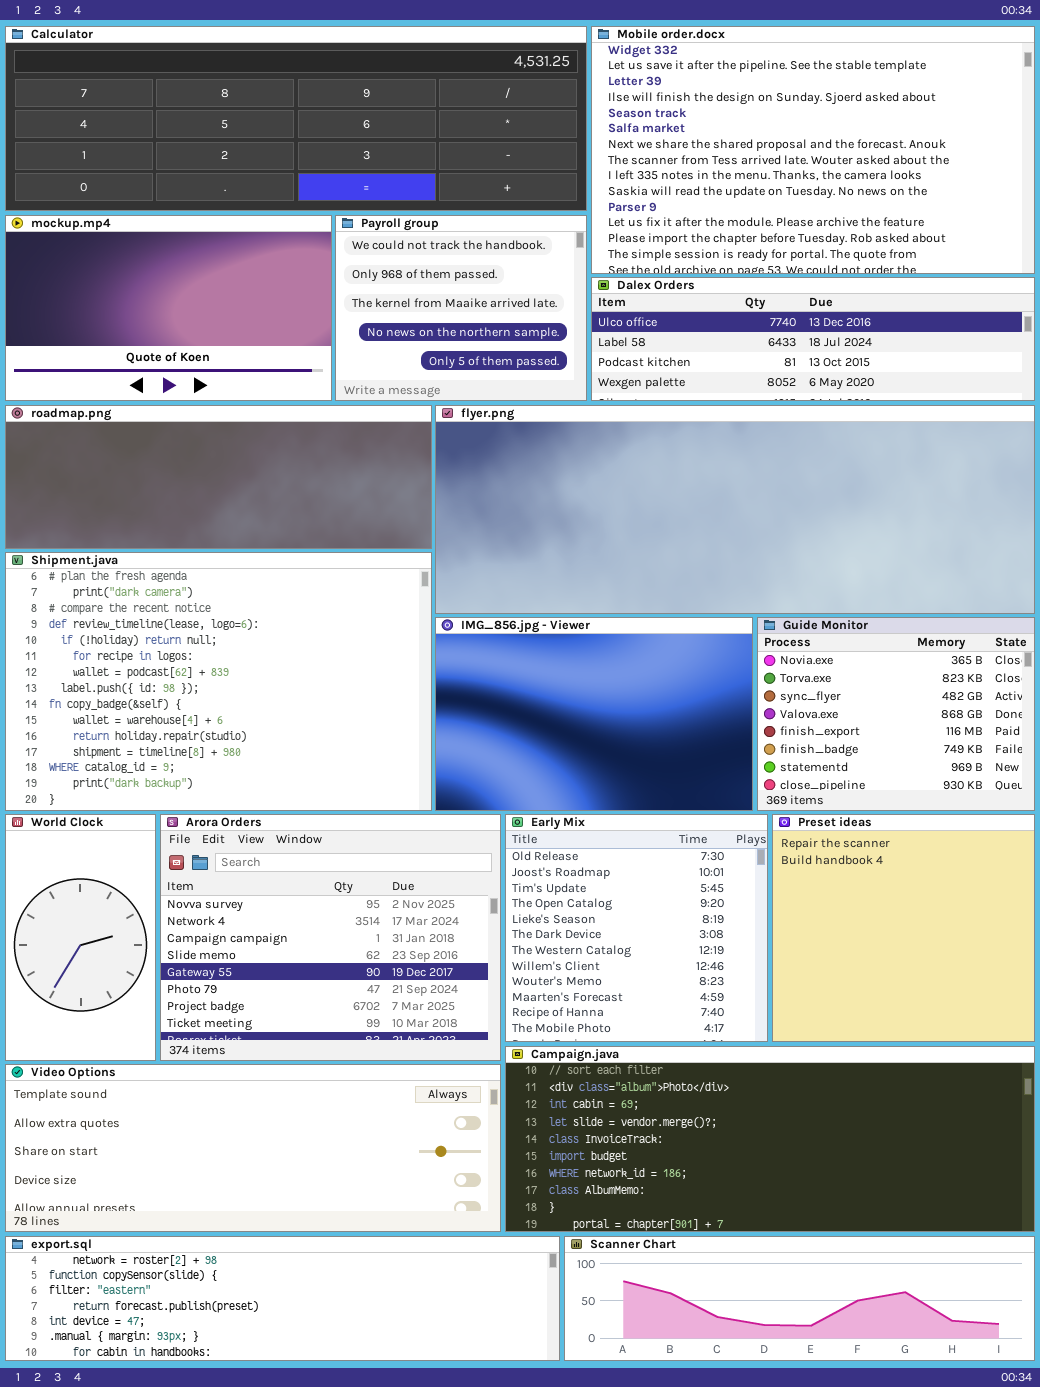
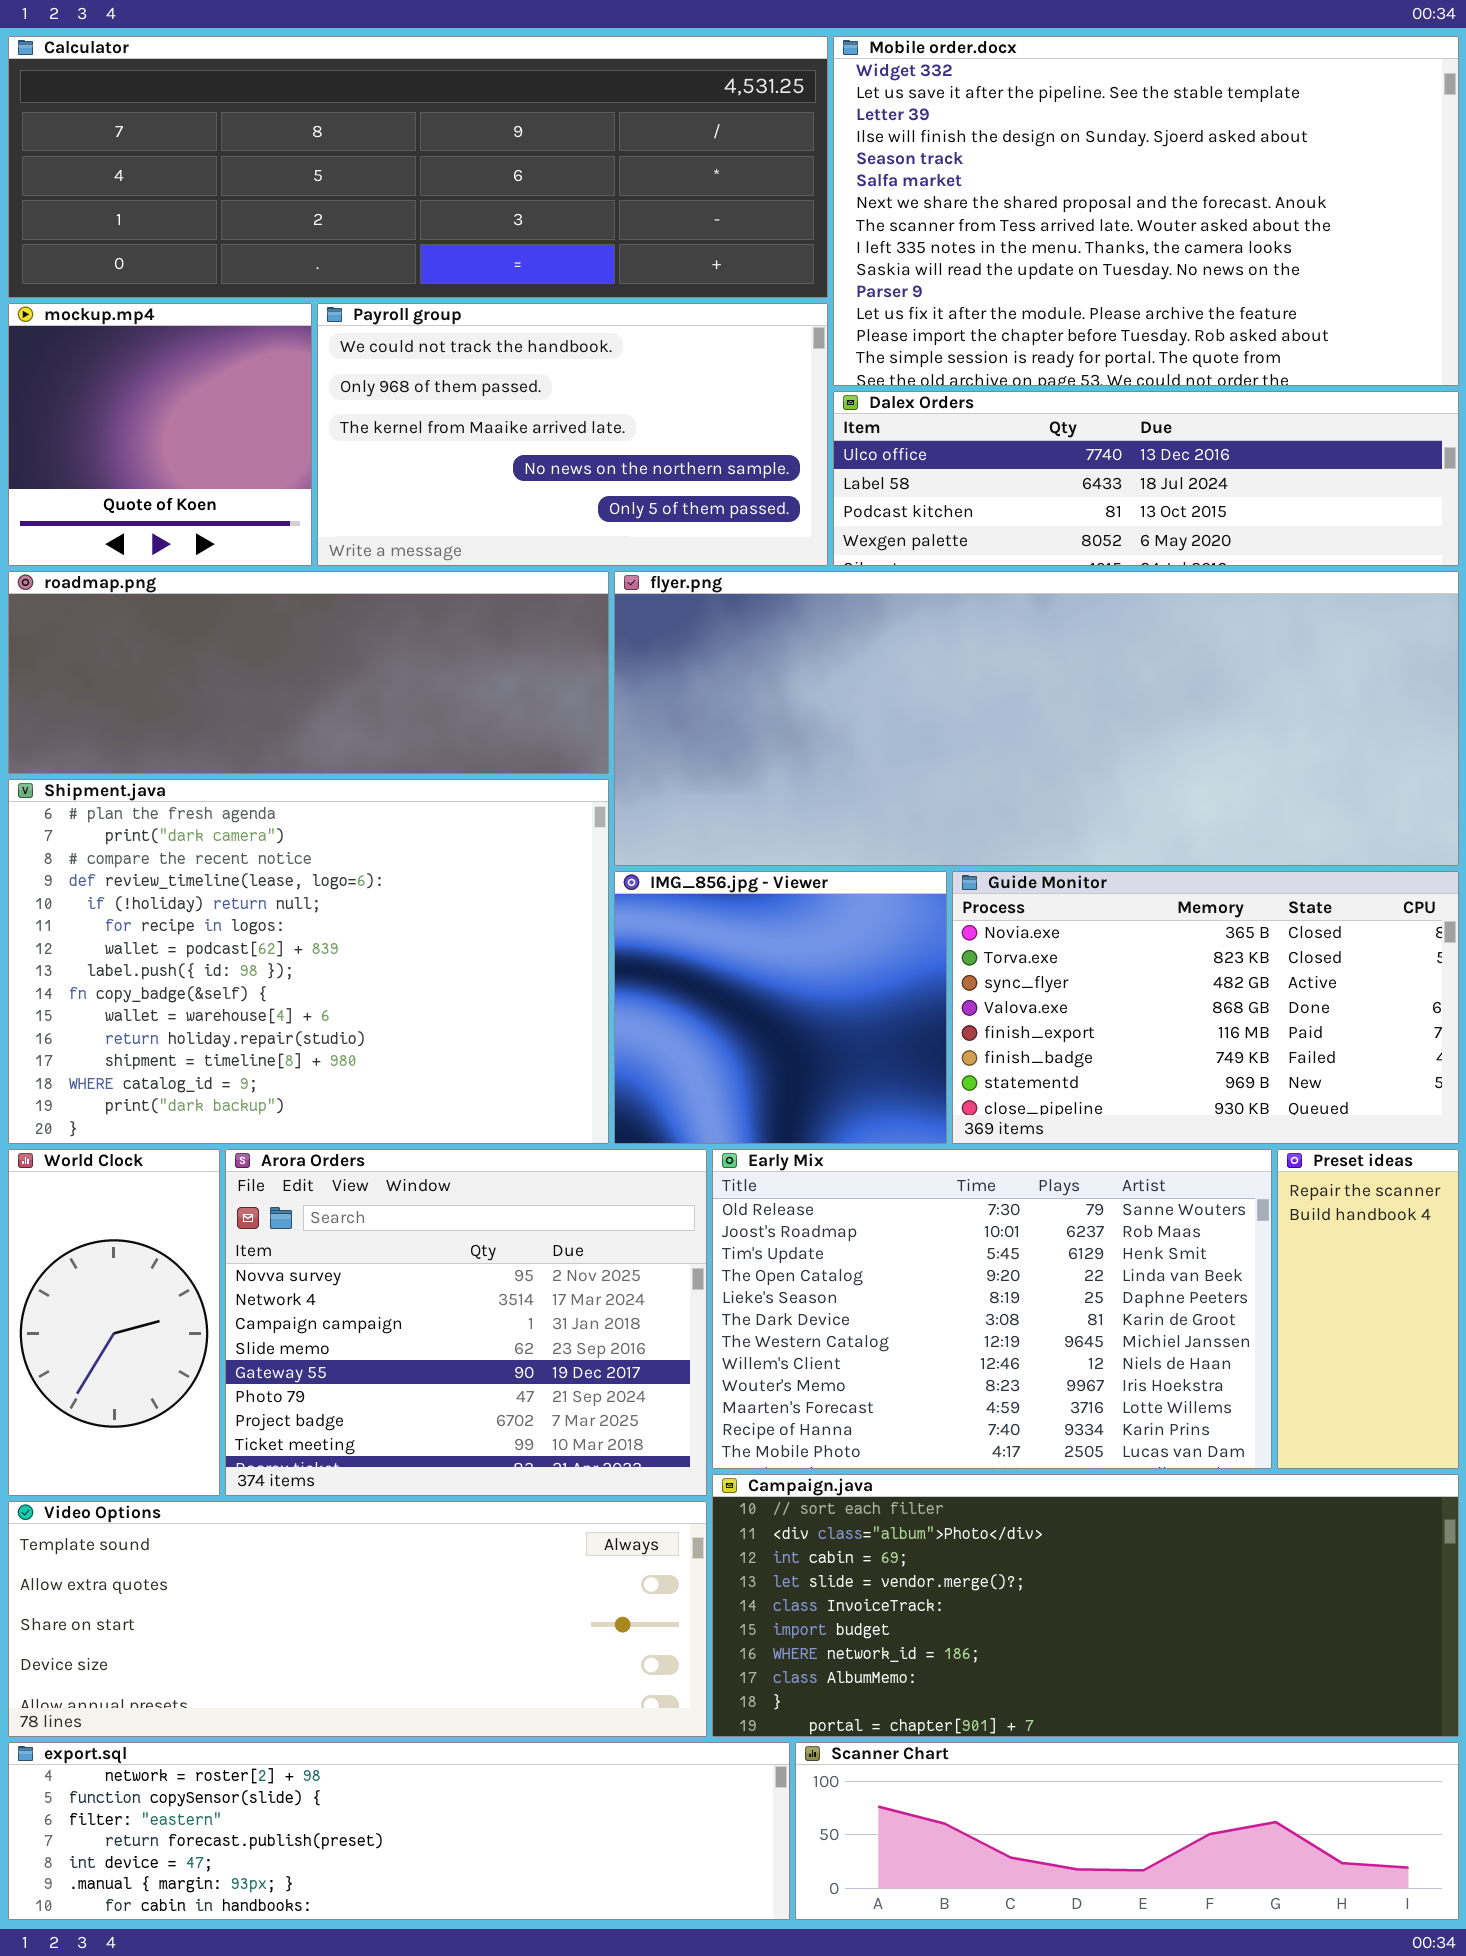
mockup.mp4: [5,215,332,401] -> [8,303,312,566], resized
Payroll group: [335,215,587,401] -> [317,303,828,566], resized
IMG_856.jpg - Viewer: [435,617,753,811] -> [614,871,947,1144], resized
Guide Monitor: [757,617,1035,811] -> [952,871,1459,1144], resized
Early Mix: [505,814,768,1042] -> [712,1149,1272,1469], resized
Preset ideas: [772,814,1035,1042] -> [1277,1149,1459,1469], resized

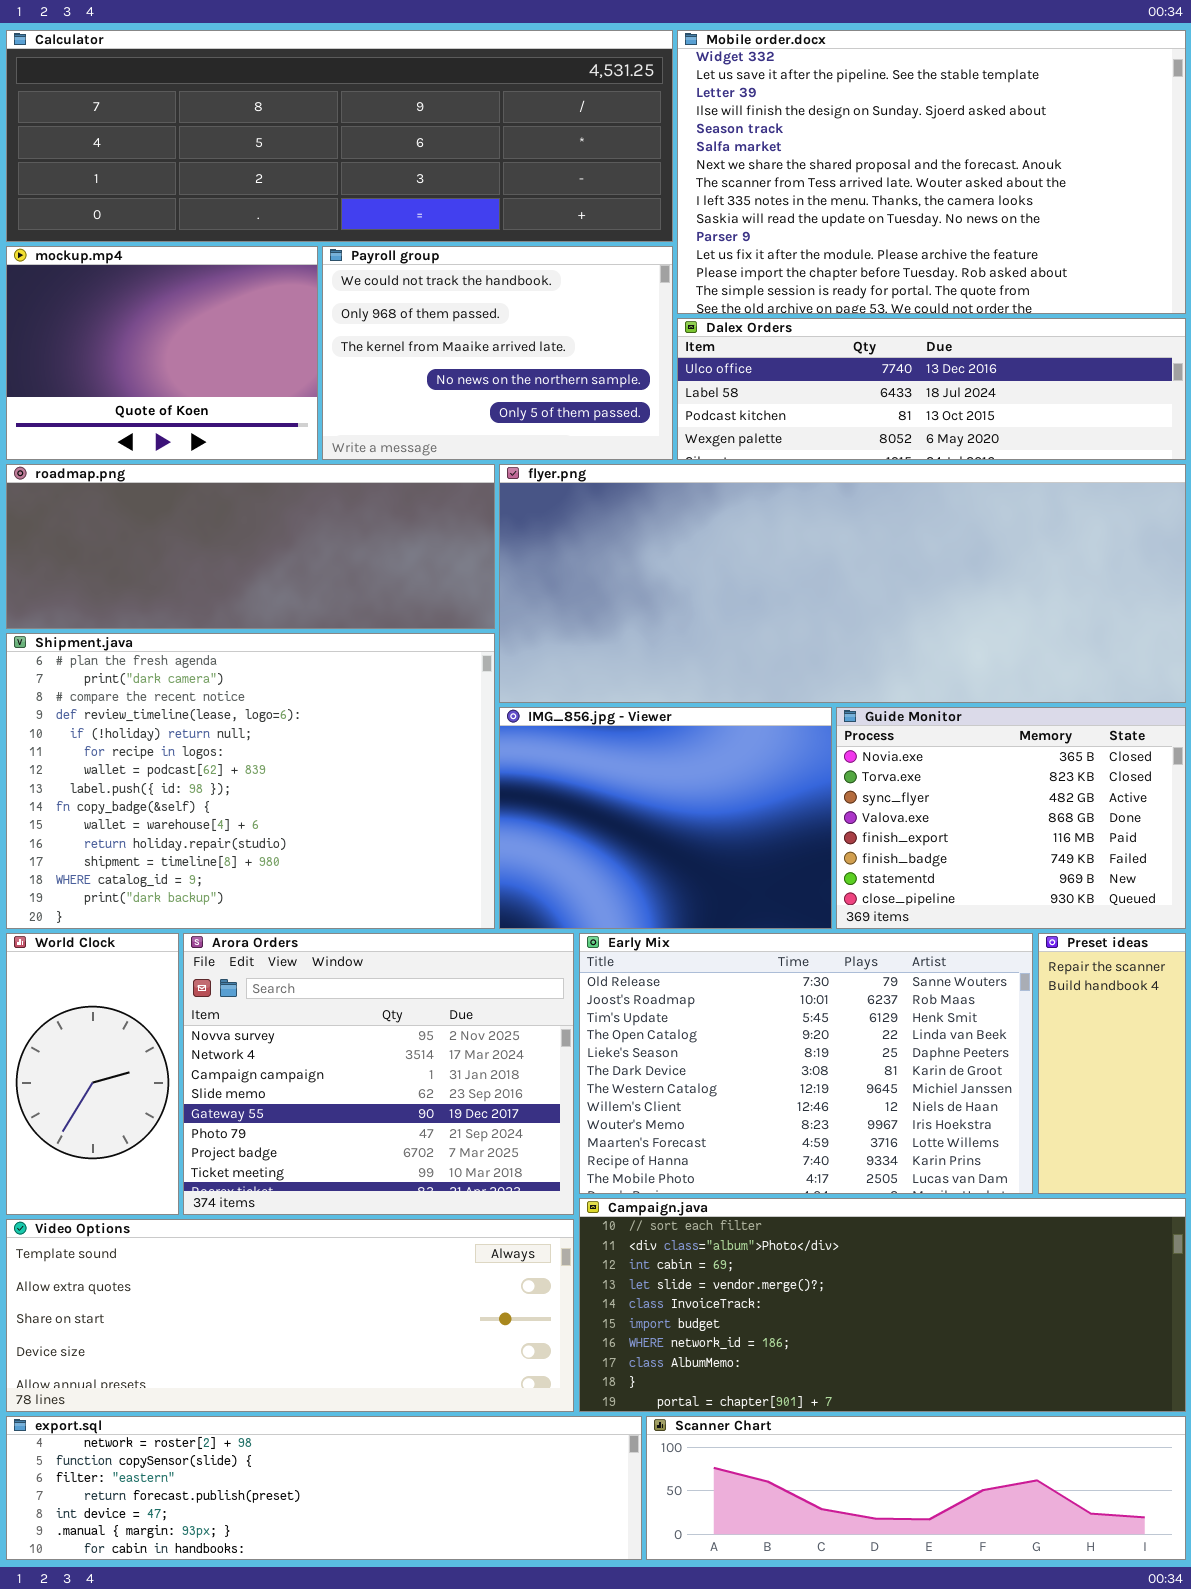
mockup.mp4: [8,303,312,566] -> [6,246,318,460], resized
Payroll group: [317,303,828,566] -> [322,246,673,460], resized
IMG_856.jpg - Viewer: [614,871,947,1144] -> [499,707,832,929], resized
Guide Monitor: [952,871,1459,1144] -> [836,707,1186,929], resized

